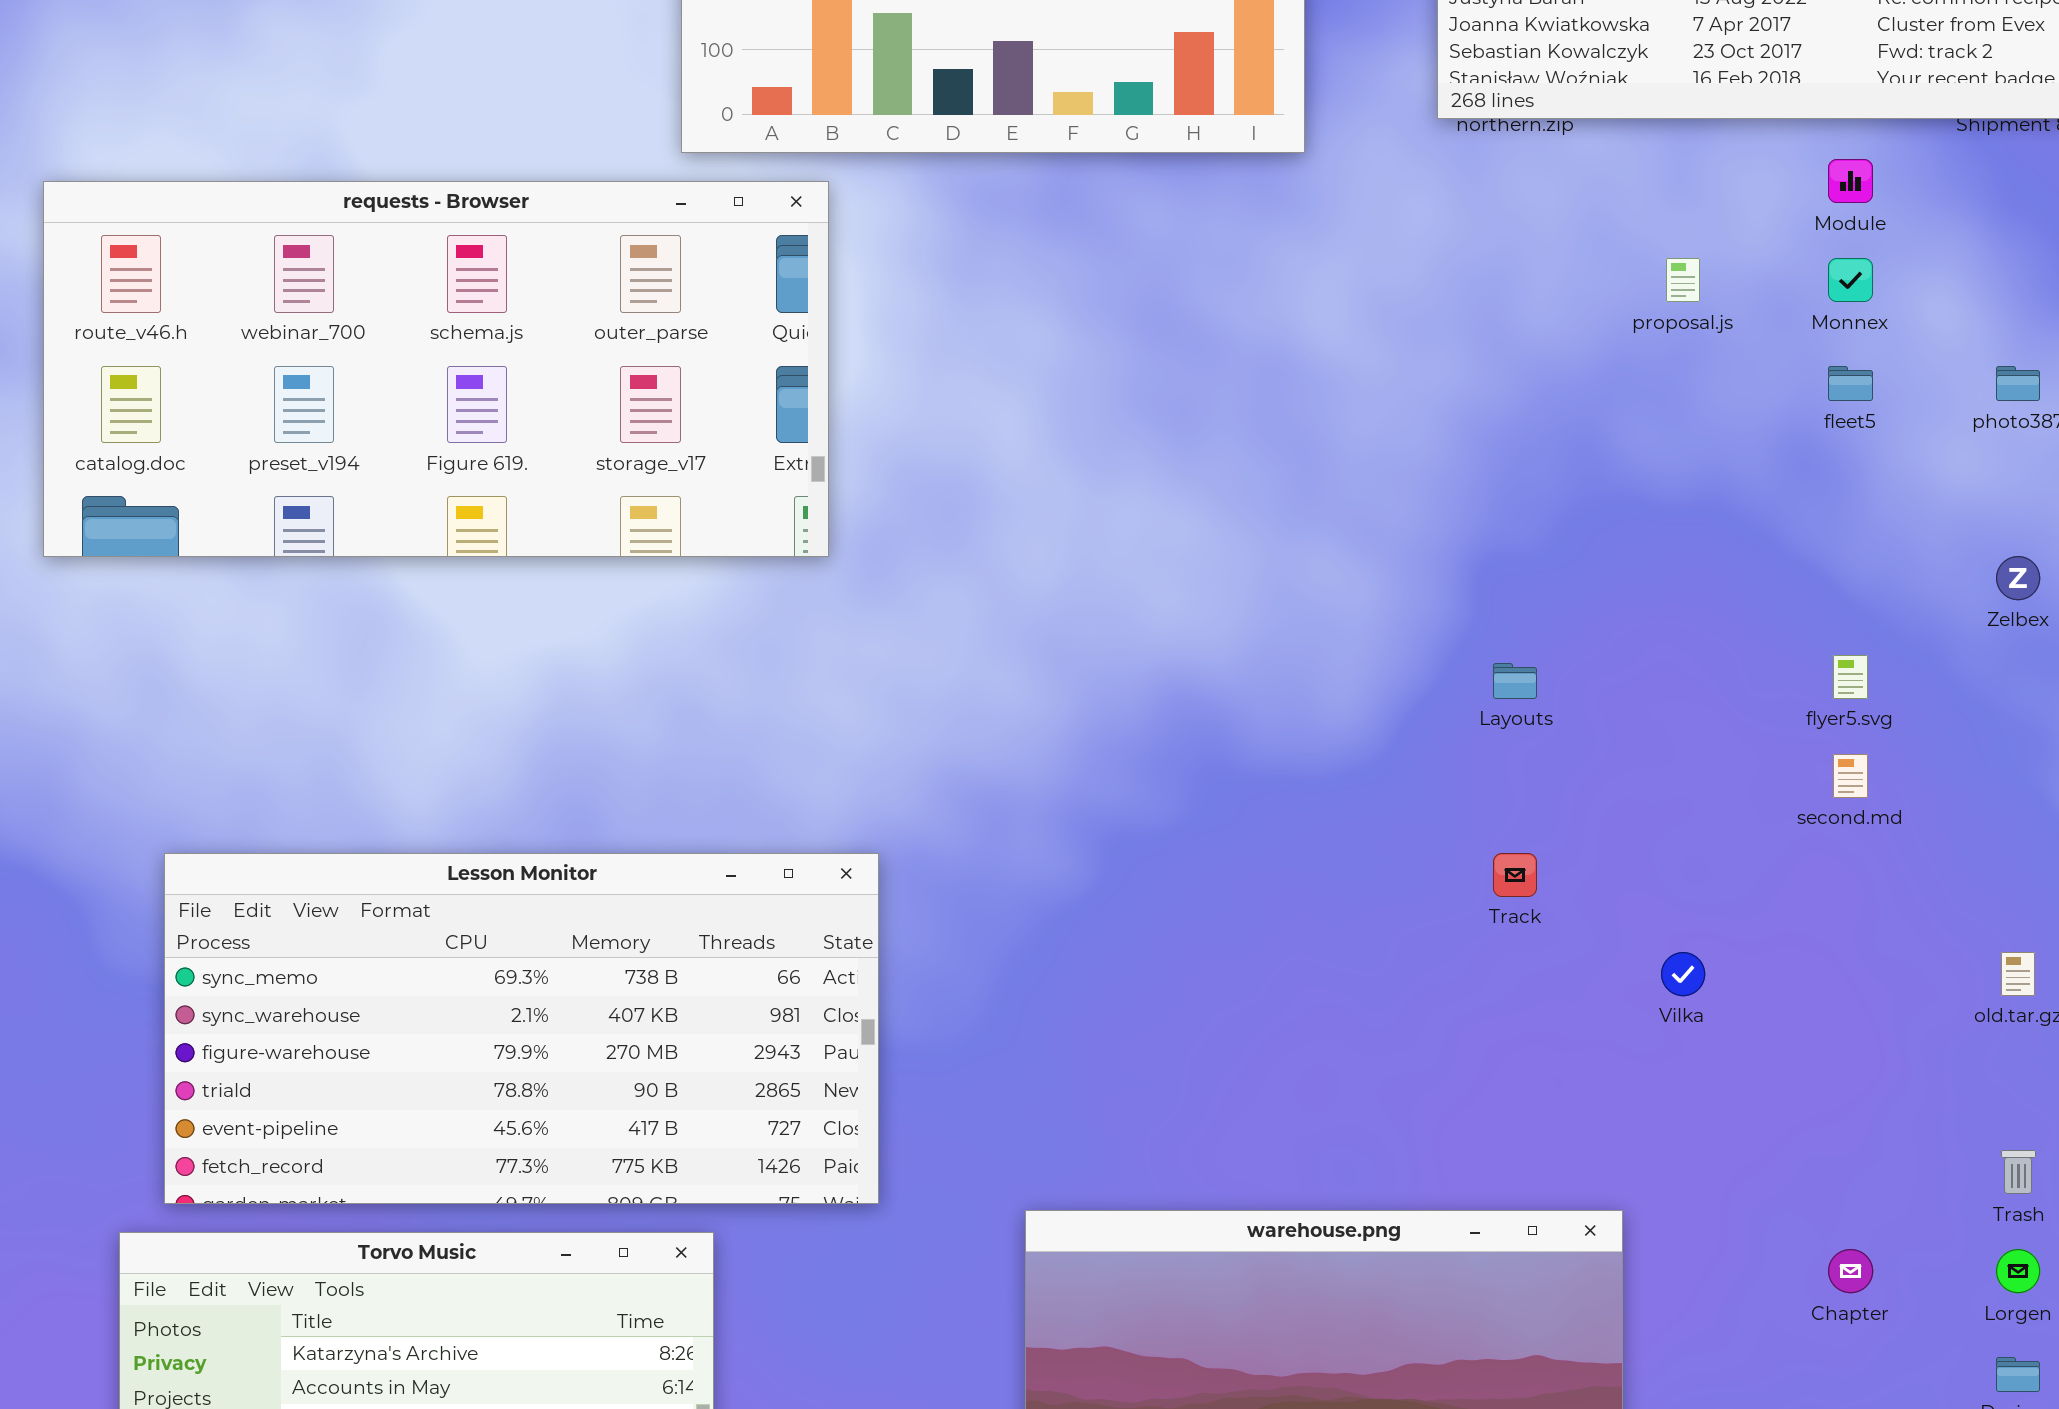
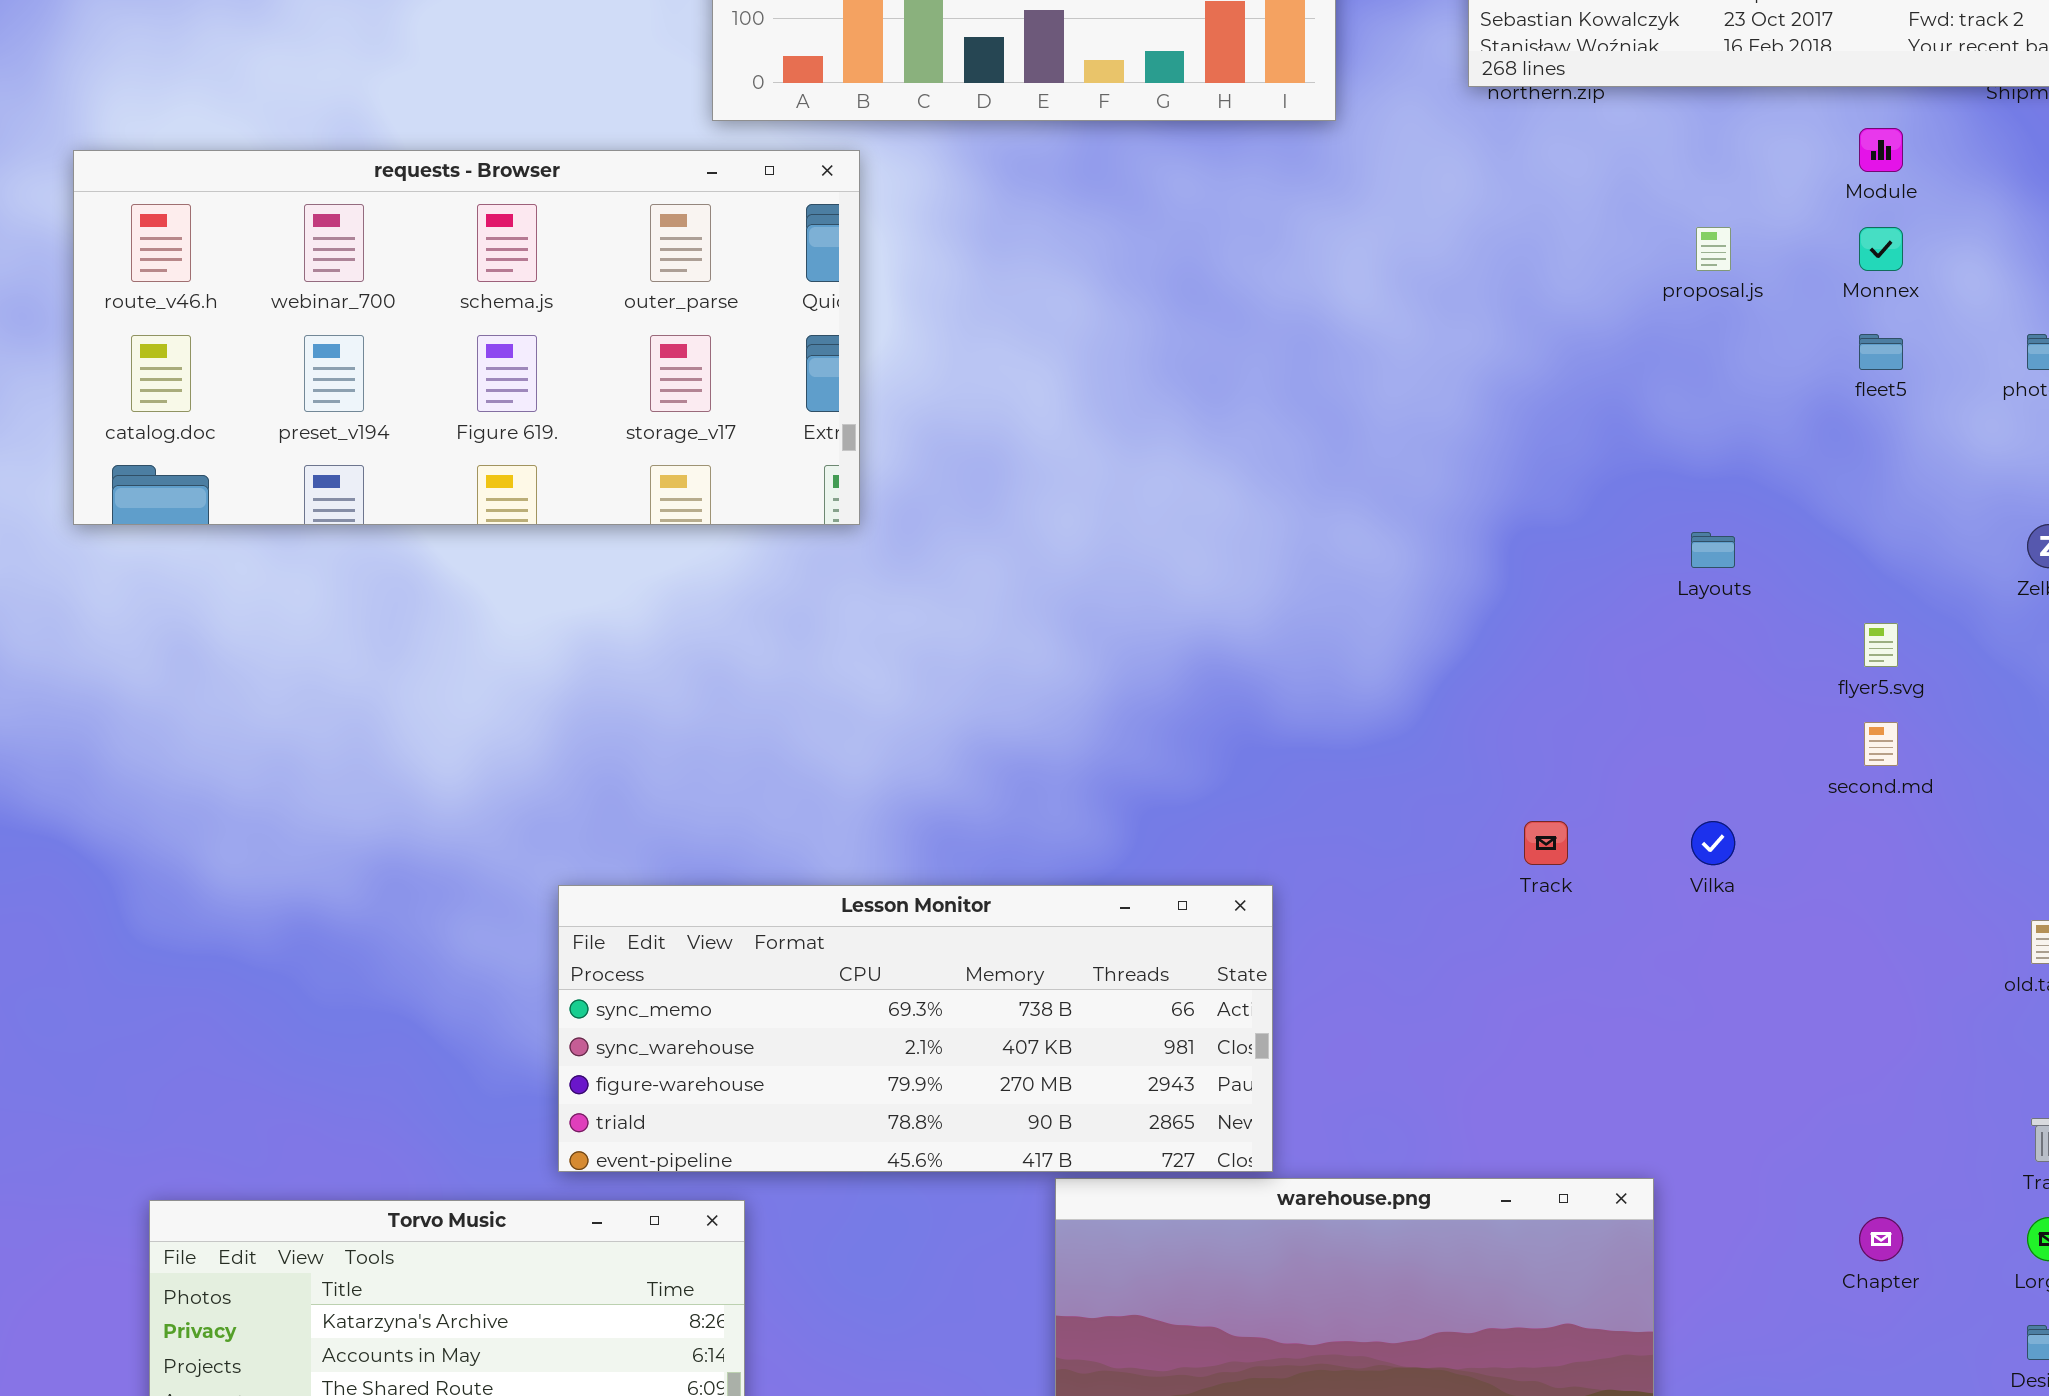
Layouts: [1493,663,1537,699] -> [1691,532,1735,568], moved
Lesson Monitor: [164,853,879,1204] -> [558,885,1273,1172], moved, resized
Vilka: [1661,952,1705,996] -> [1691,821,1735,865], moved

